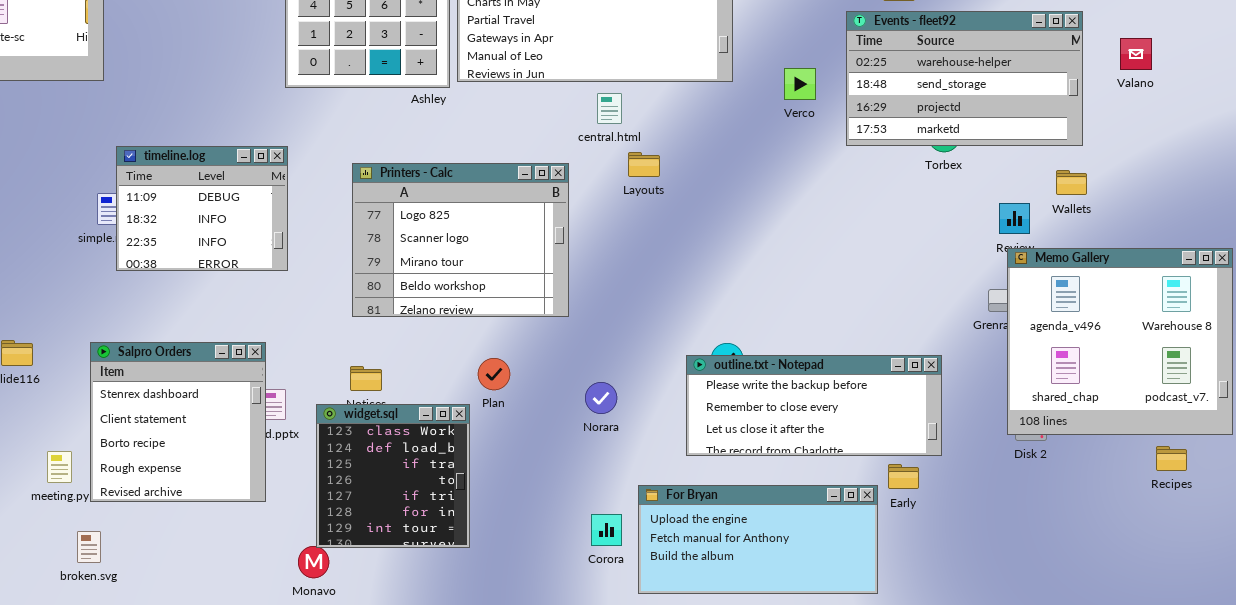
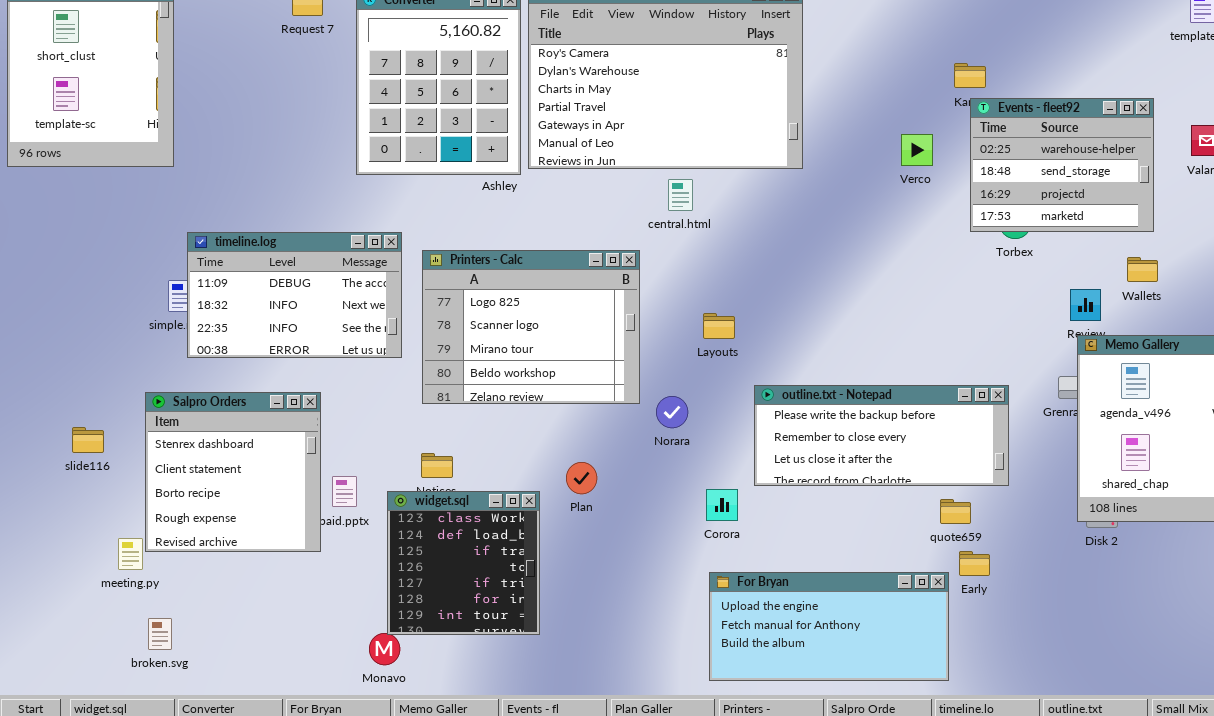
Events - fleet92: [846,11,1083,146] -> [970,98,1154,232], resized
Verco: [784,68,816,100] -> [901,134,933,166], moved
timeline.log: [116,146,288,271] -> [187,232,402,358], resized
Layouts: [628,152,660,177] -> [703,313,735,339], moved
Salpro Orders: [90,342,266,502] -> [145,392,321,552], moved
outline.txt - Notepad: [686,355,942,456] -> [754,385,1009,486], moved
Plan: [478,358,510,390] -> [566,462,597,494], moved
Norara: [585,382,617,414] -> [656,396,688,428], moved
Corora: [591,514,622,546] -> [706,489,738,521], moved

